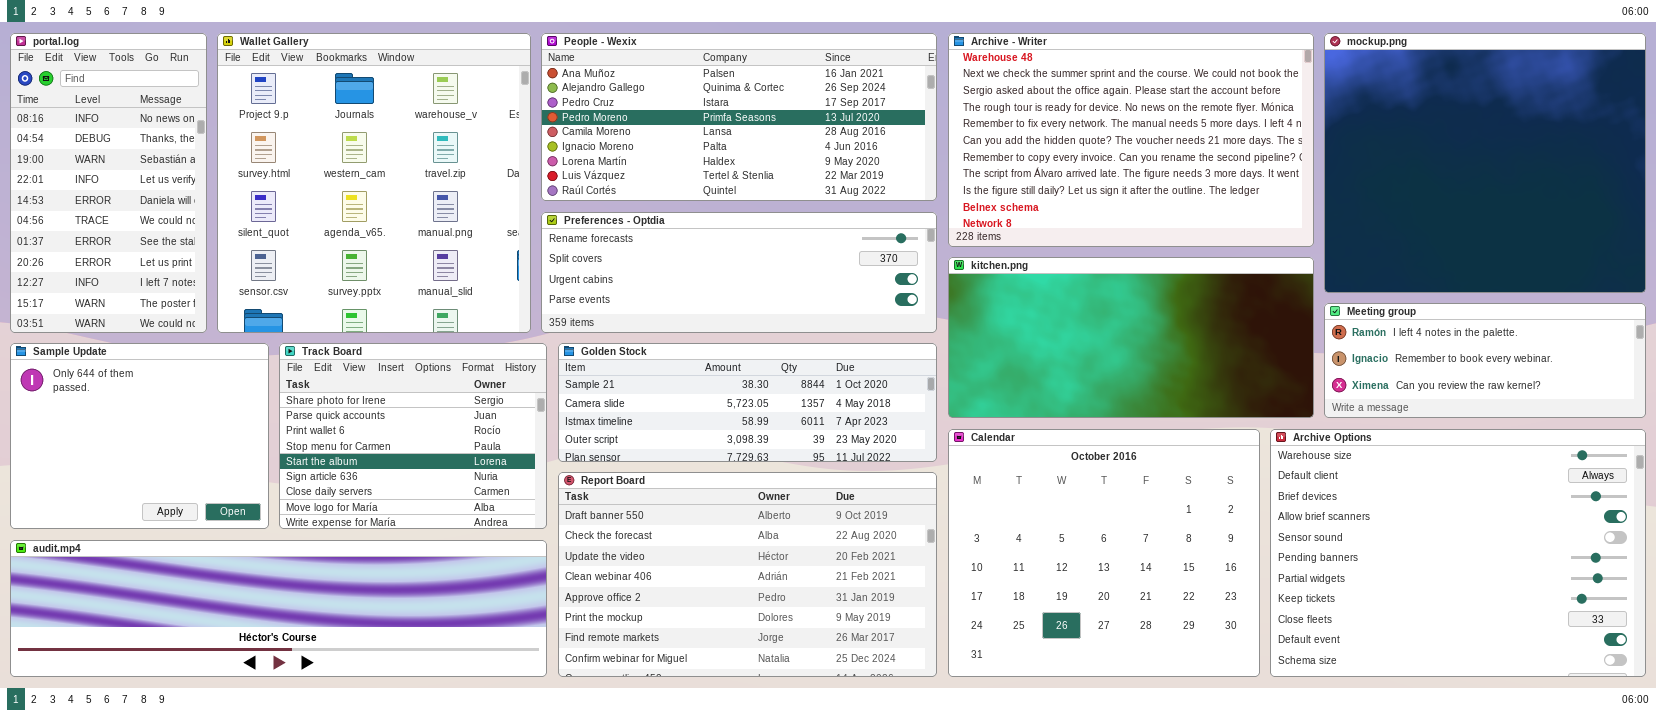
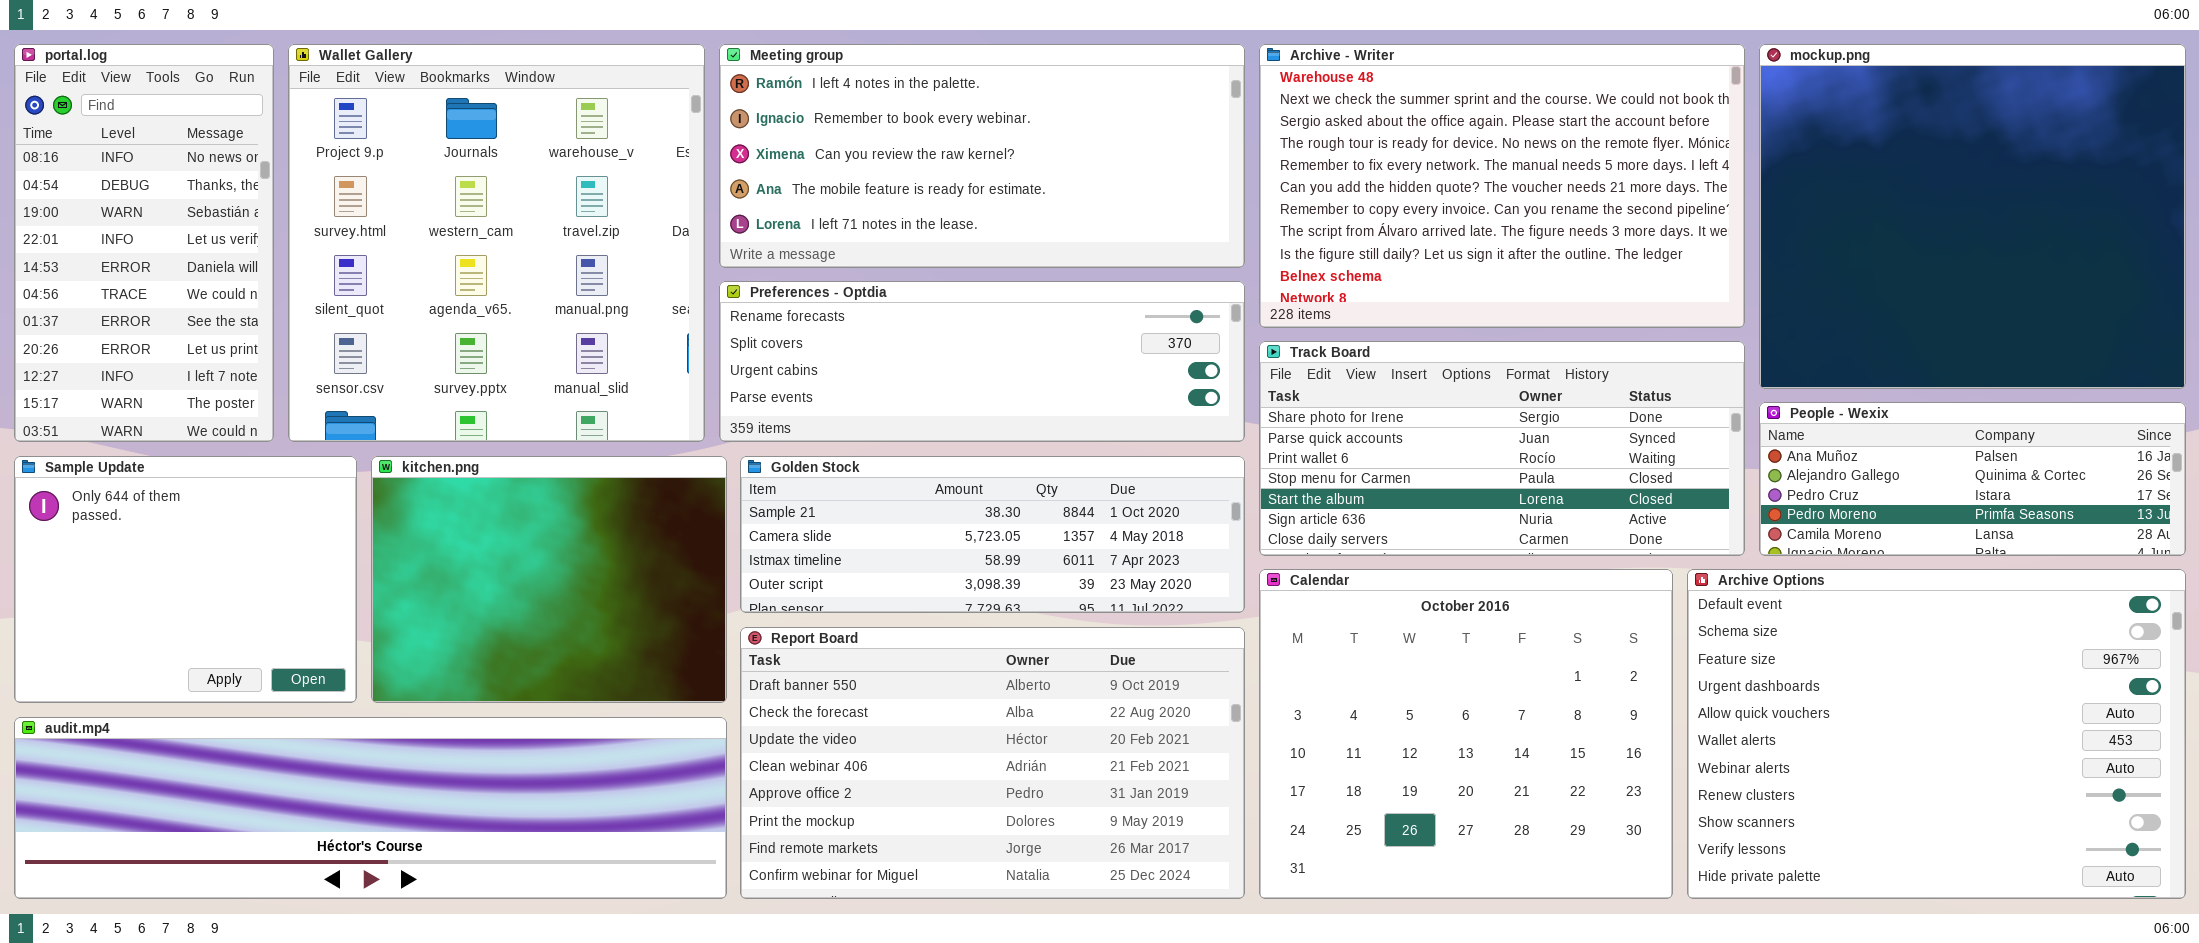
People - Wexix: [541,33,937,201] -> [1759,402,2186,556], moved, resized
kitchen.png: [948,257,1314,418] -> [371,456,727,703], moved, resized
Meeting group: [1324,303,1646,418] -> [719,44,1245,268], moved, resized
Track Board: [279,343,547,529] -> [1259,341,1745,556], moved, resized
Archive Options: [1270,429,1646,677] -> [1687,569,2186,899], scrolled down 9 rows

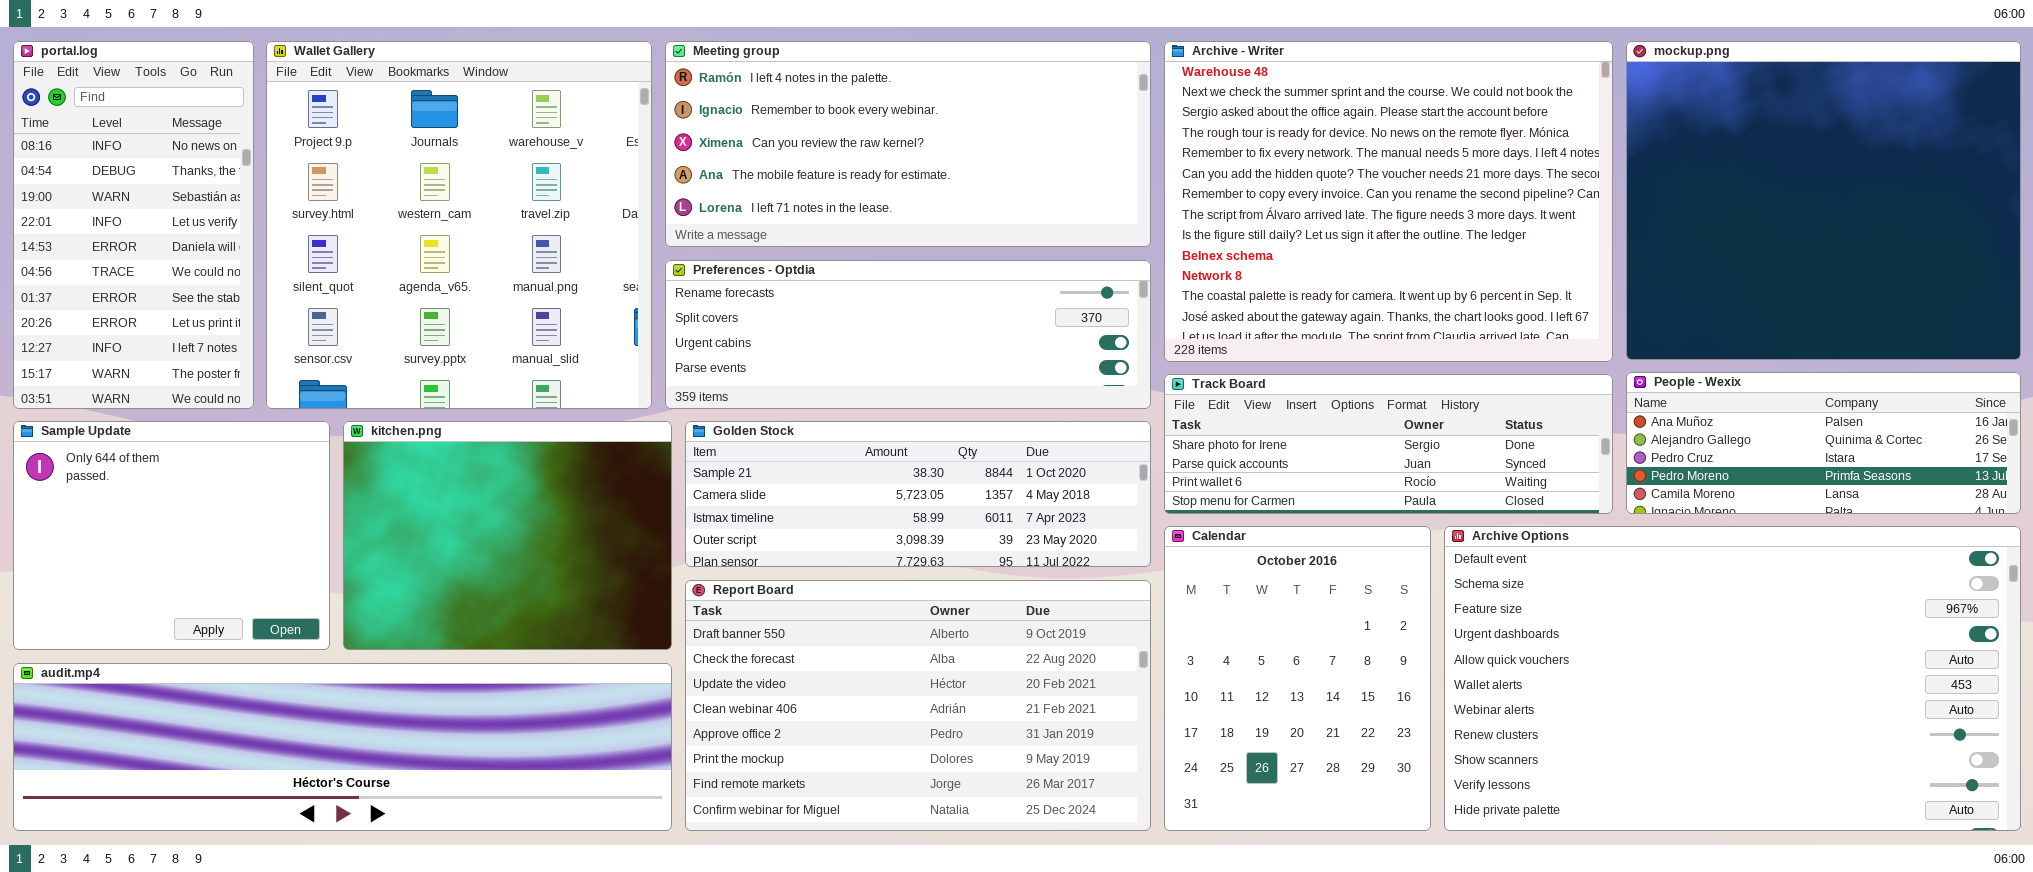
Archive - Writer: [1259,44,1745,328] -> [1164,41,1613,362], resized
Track Board: [1259,341,1745,556] -> [1164,374,1613,514], resized
Calendar: [1259,569,1673,899] -> [1164,526,1431,831], resized
Archive Options: [1687,569,2186,899] -> [1444,526,2021,831], resized

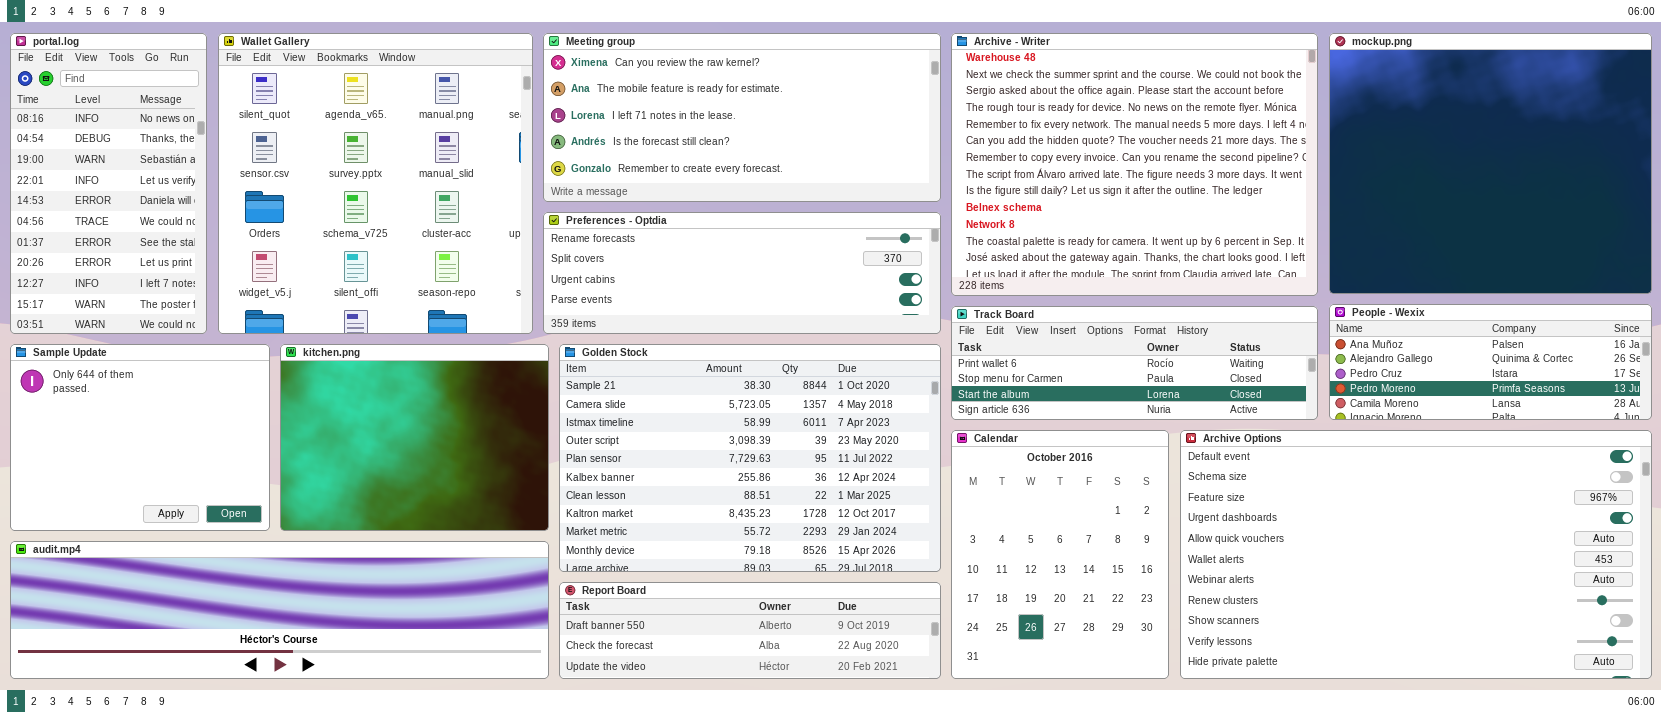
Wallet Gallery: [266,41,652,409] -> [218,33,533,334], scrolled down 2 rows
Meeting group: [665,41,1151,247] -> [543,33,941,202], scrolled down 2 rows
Track Board: [1164,374,1613,514] -> [951,306,1318,420], scrolled down 2 rows
Golden Stock: [685,421,1151,567] -> [559,344,941,572], resized
Report Board: [685,580,1151,831] -> [559,582,941,679], resized

